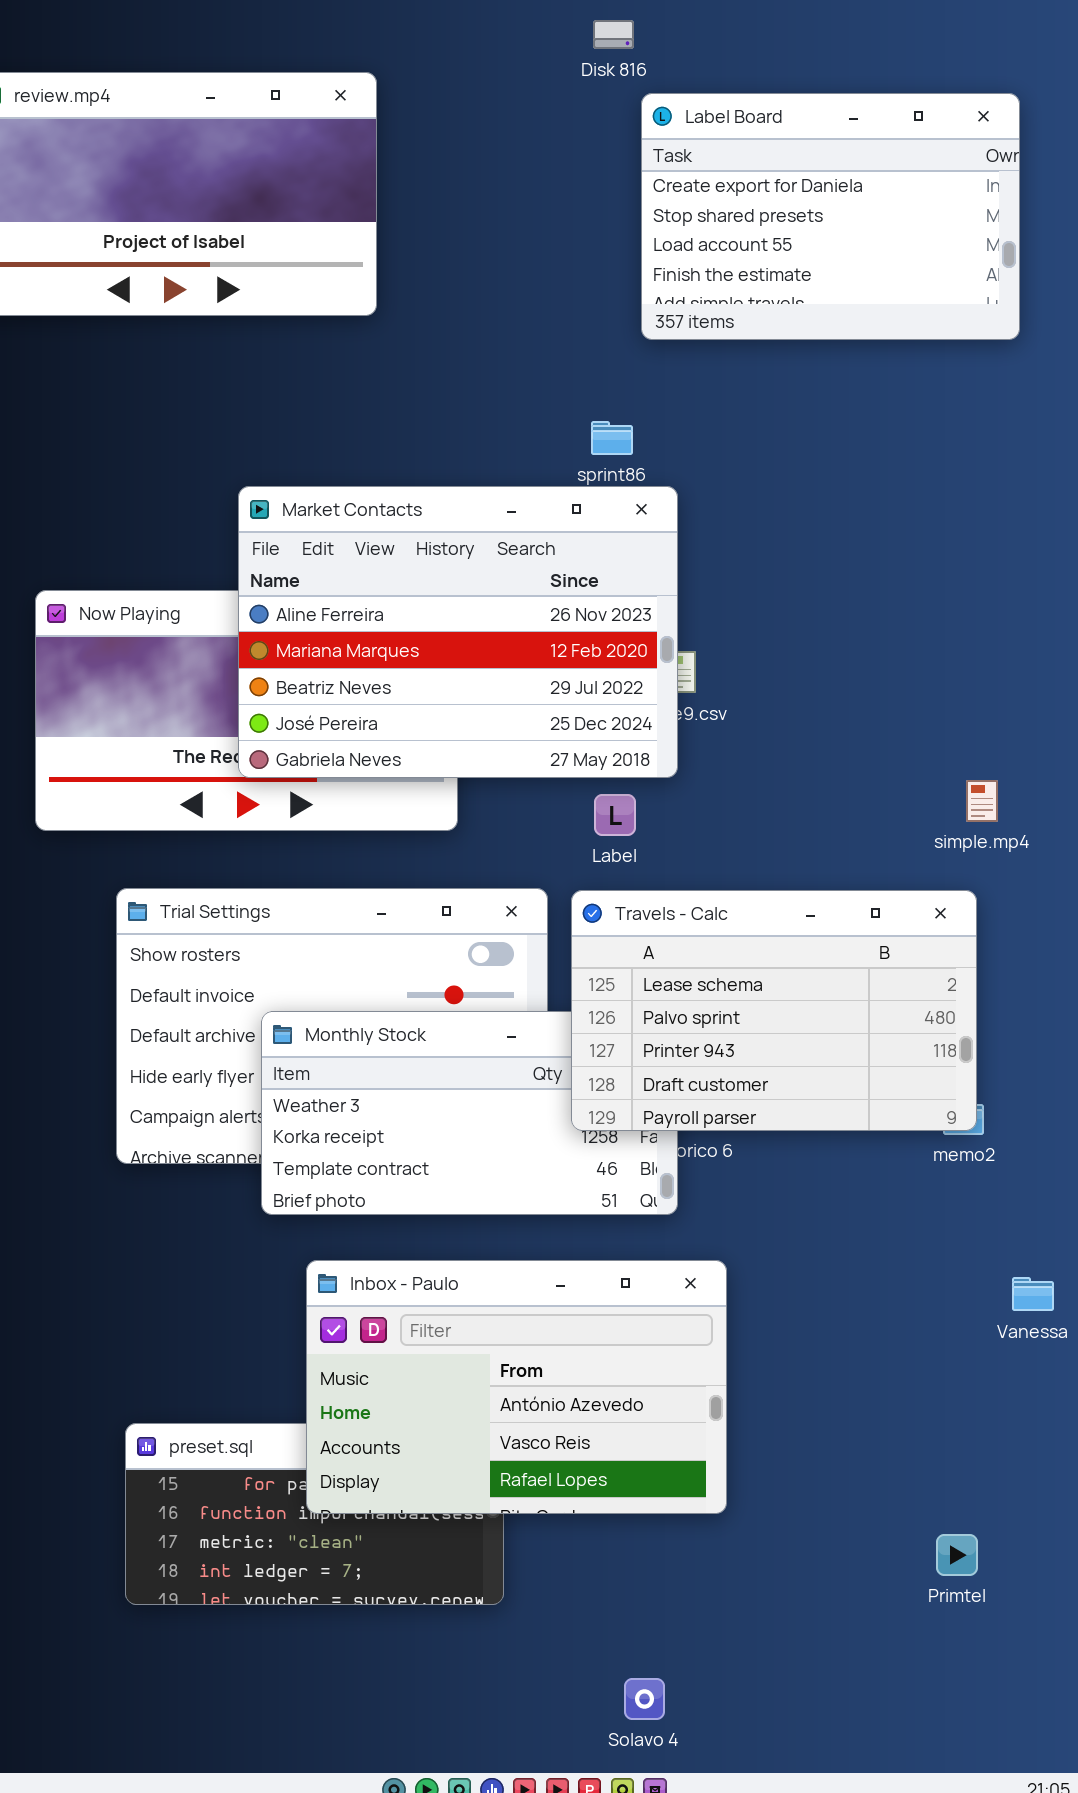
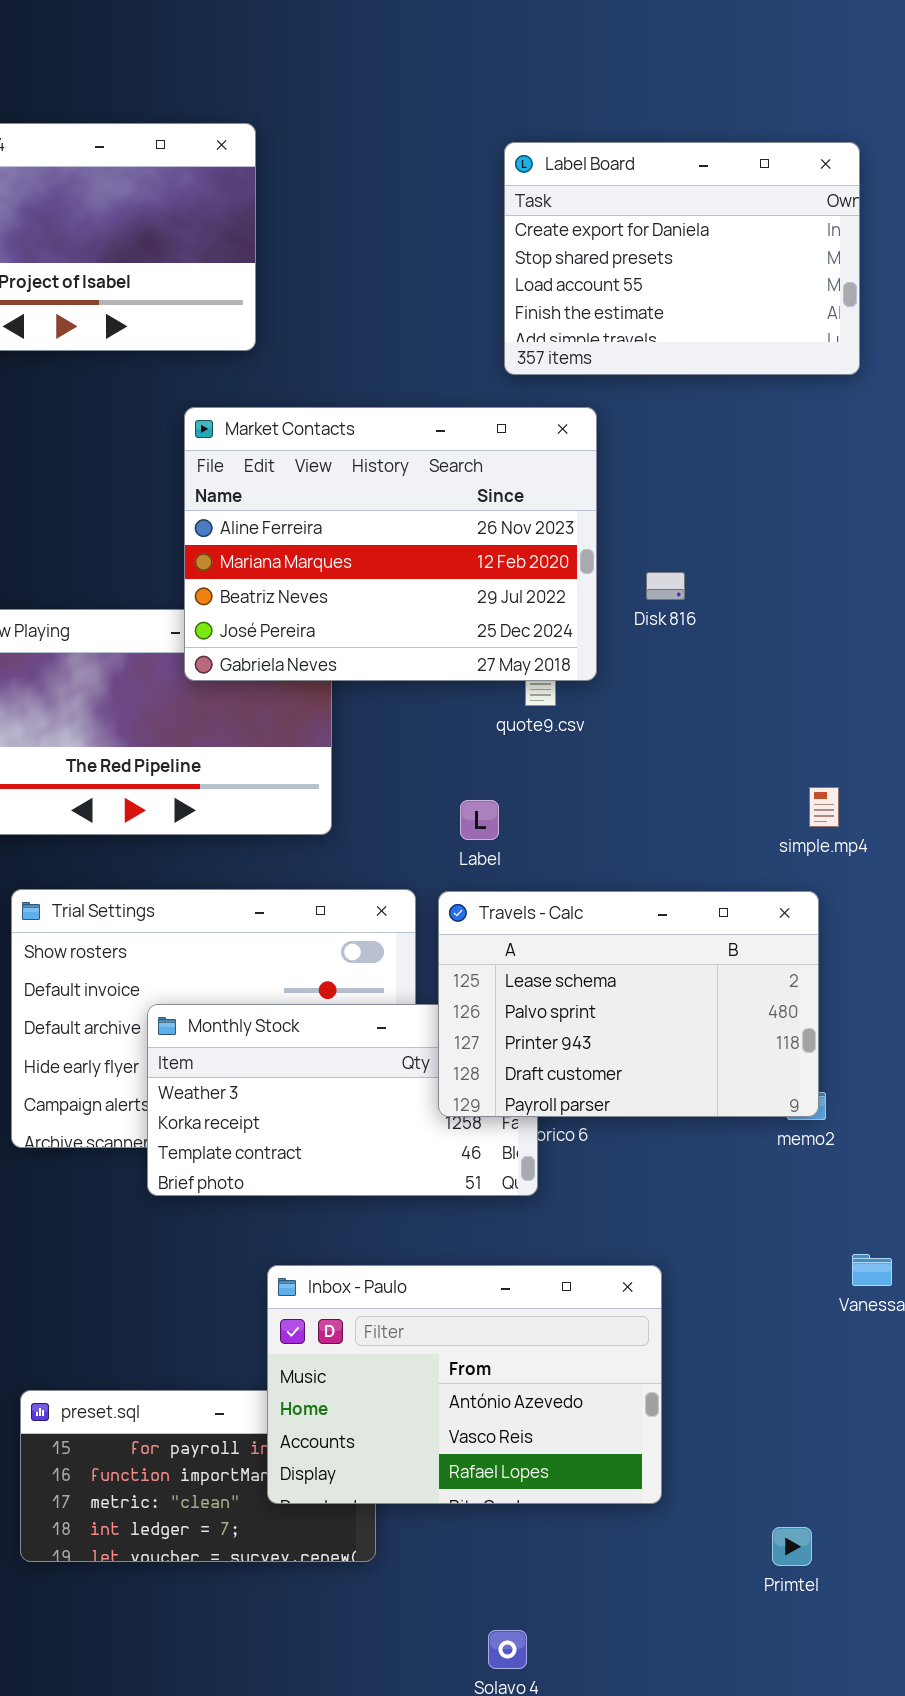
Disk 816: [593,20,634,49] -> [646,572,685,600], moved
Market Contacts: [238,486,678,778] -> [184,407,597,681], moved
Inbox - Paulo: [306,1260,727,1514] -> [267,1265,662,1504], moved
Primtel: [936,1534,978,1576] -> [772,1527,812,1566], moved

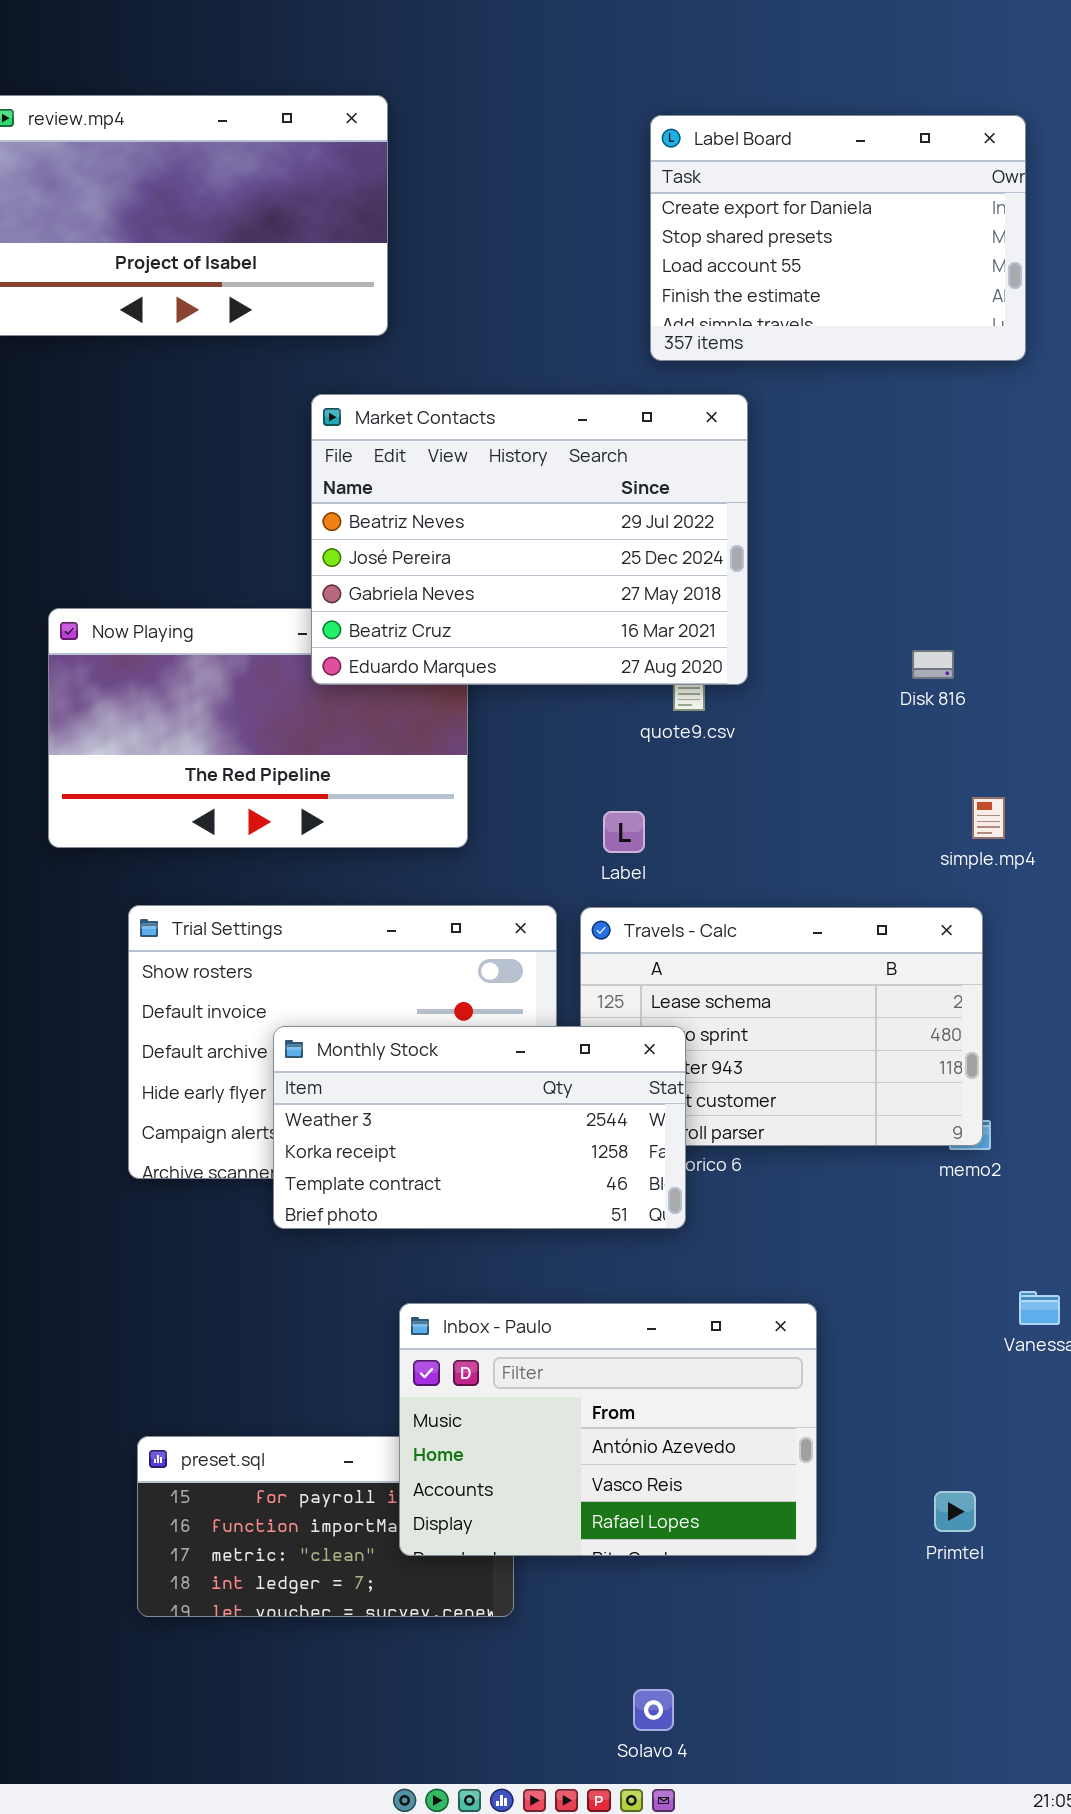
Market Contacts: [184,407,597,681] -> [311,394,748,685], scrolled down 2 rows
Disk 816: [646,572,685,600] -> [912,650,954,679], moved
Monthly Stock: [147,1004,538,1196] -> [273,1026,686,1229], raised
Primtel: [772,1527,812,1566] -> [934,1491,976,1532], moved

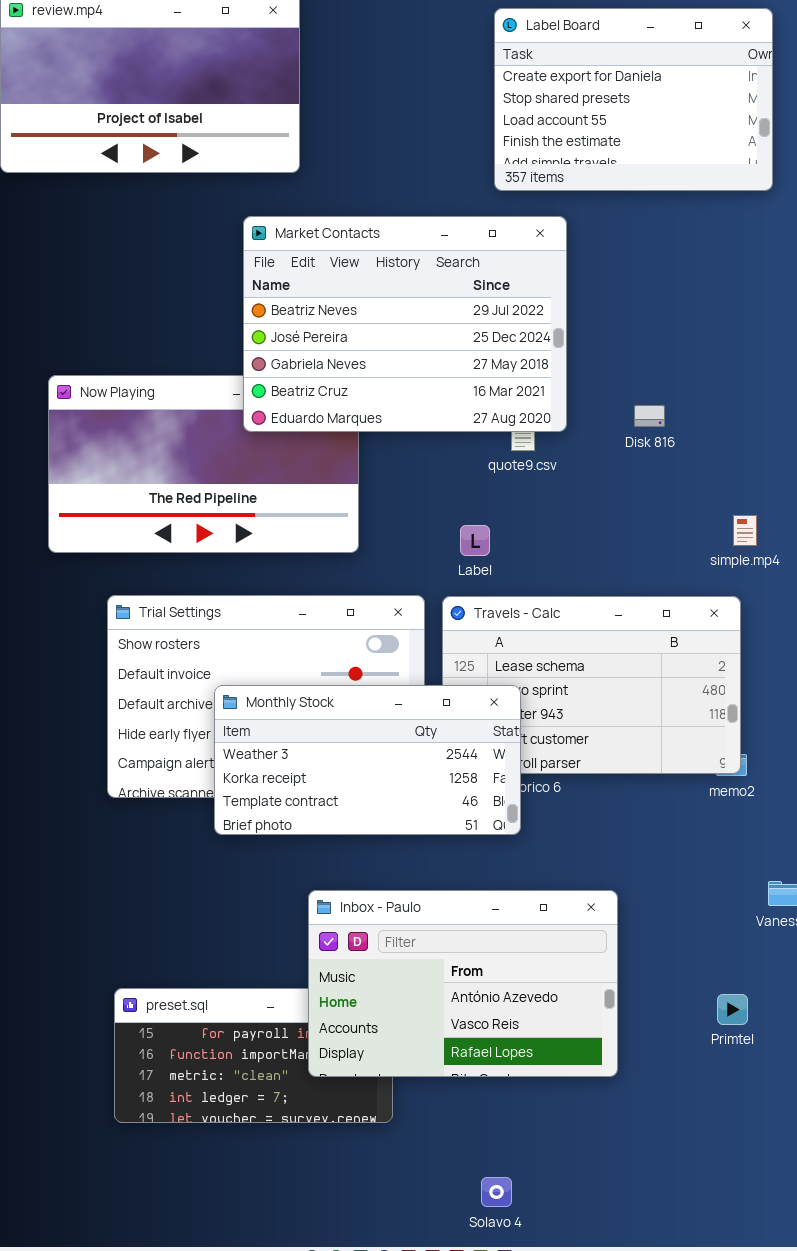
Disk 816: [912,650,954,679] -> [634,405,665,427], moved
Primtel: [934,1491,976,1532] -> [717,994,748,1025], moved

